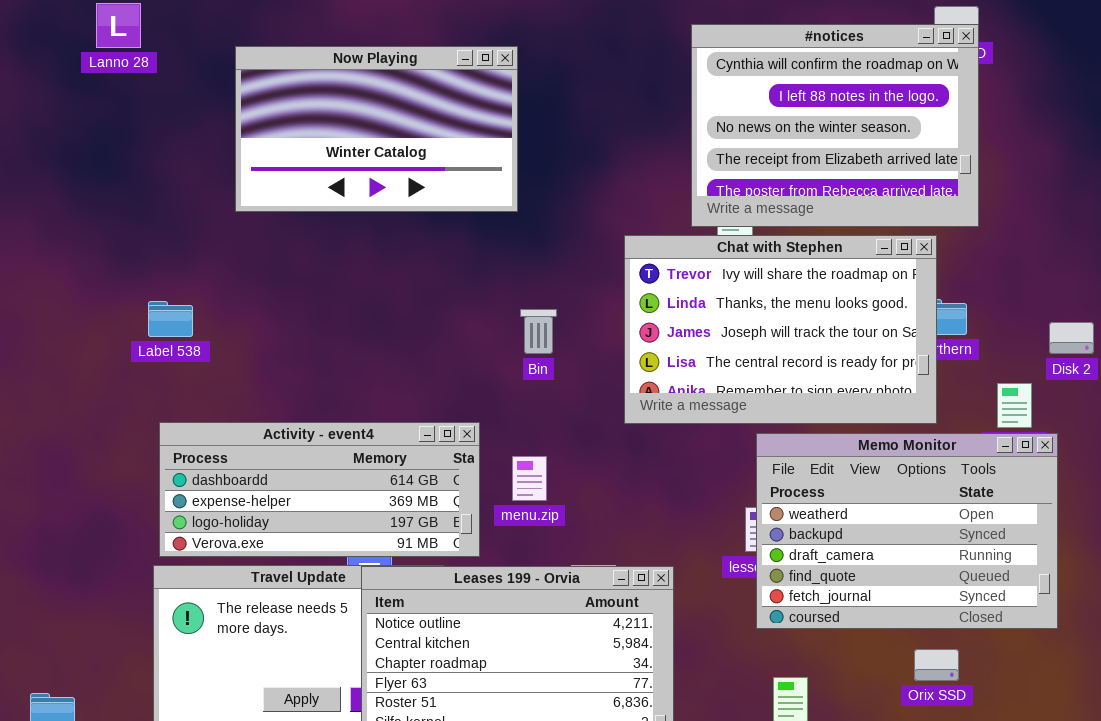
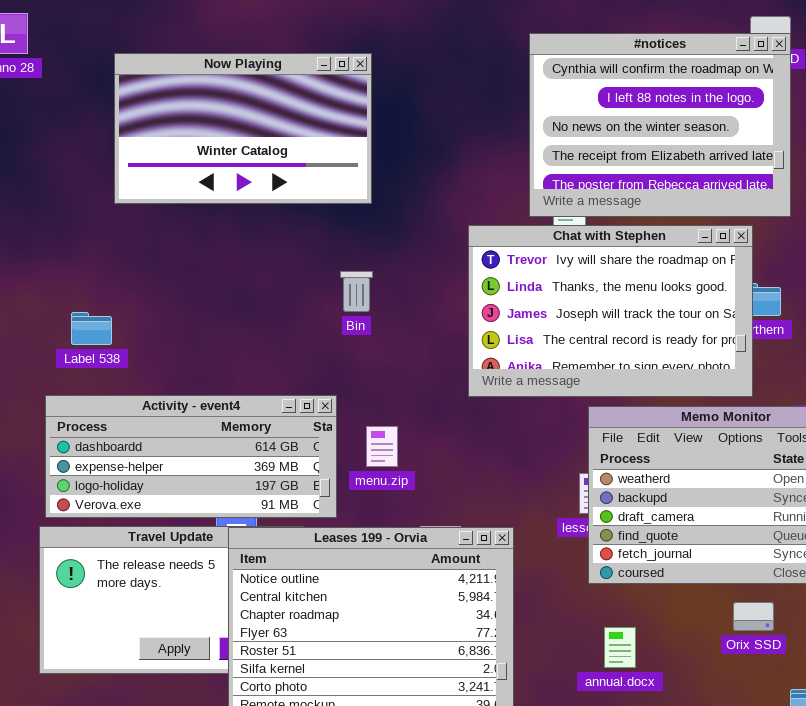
Label 538: [148,301,193,337] -> [71,312,112,345], moved
Bin: [520,309,557,354] -> [340,271,373,312], moved

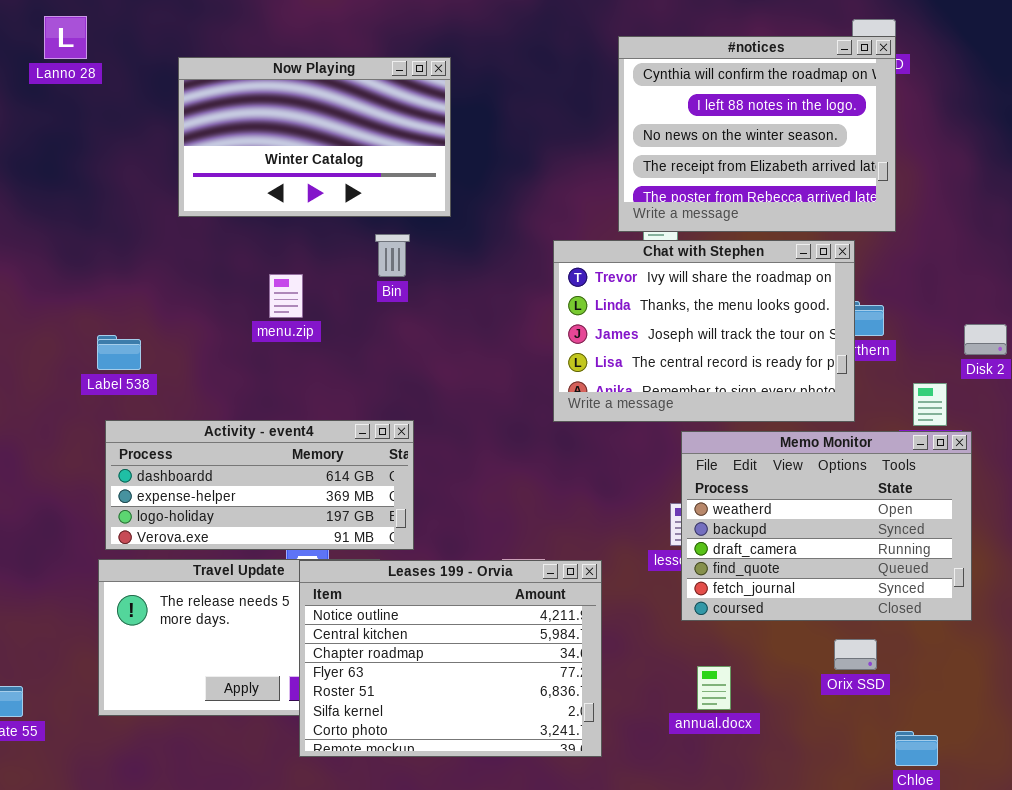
Bin: [340,271,373,312] -> [375,234,410,277], moved
Label 538: [71,312,112,345] -> [97,335,141,370], moved
menu.zip: [366,426,398,467] -> [269,274,303,318], moved

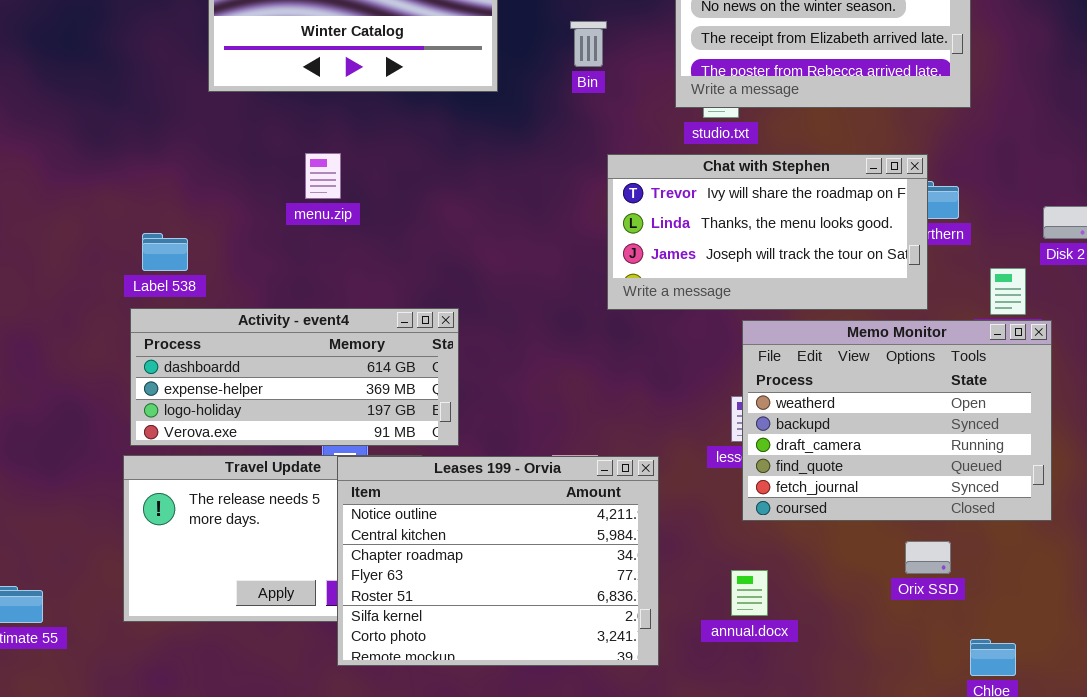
Bin: [375,234,410,277] -> [570,21,607,67], moved
Chat with Stephen: [553,240,855,422] -> [607,154,928,310], resized
Label 538: [97,335,141,370] -> [142,233,188,271], moved
annual.docx: [697,666,731,710] -> [731,570,768,616], moved

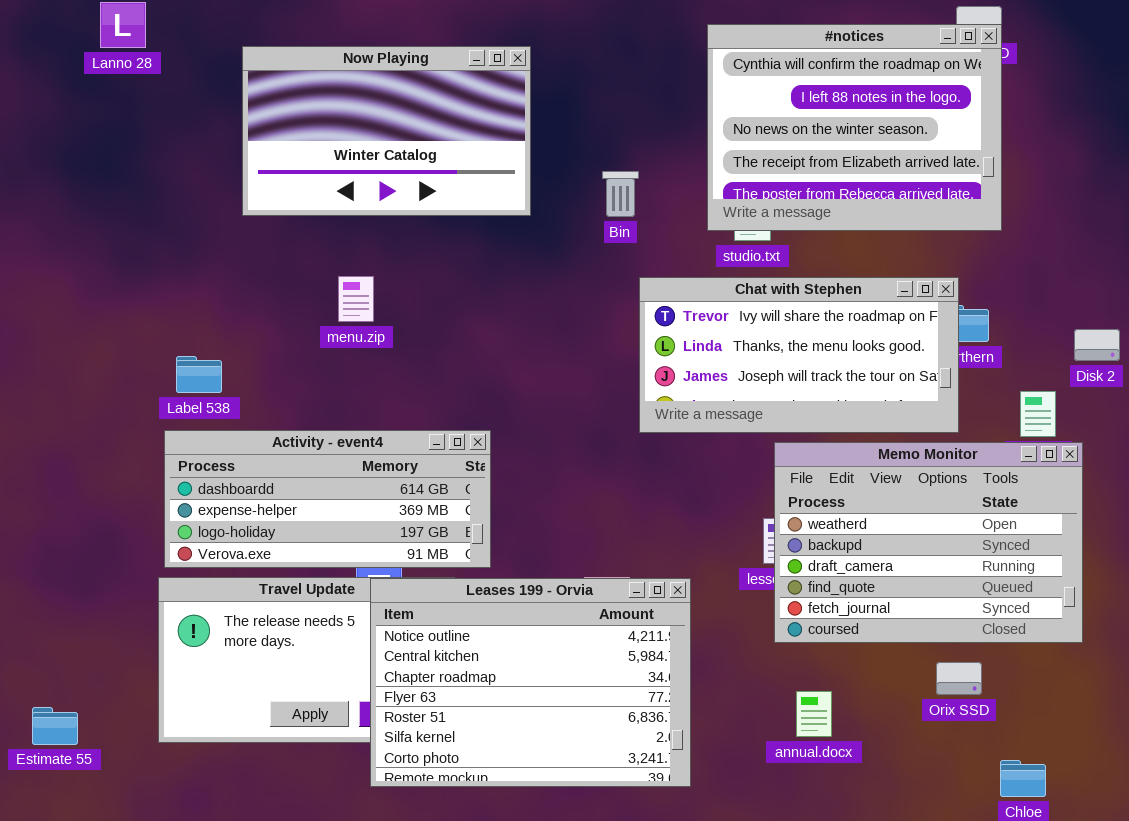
Bin: [570,21,607,67] -> [602,171,639,217], moved
annual.docx: [731,570,768,616] -> [796,691,832,737], moved

